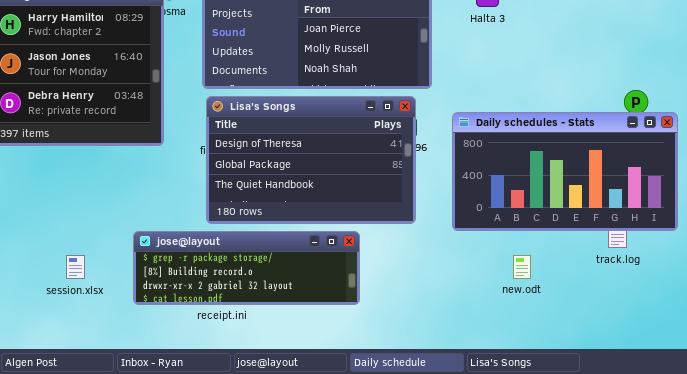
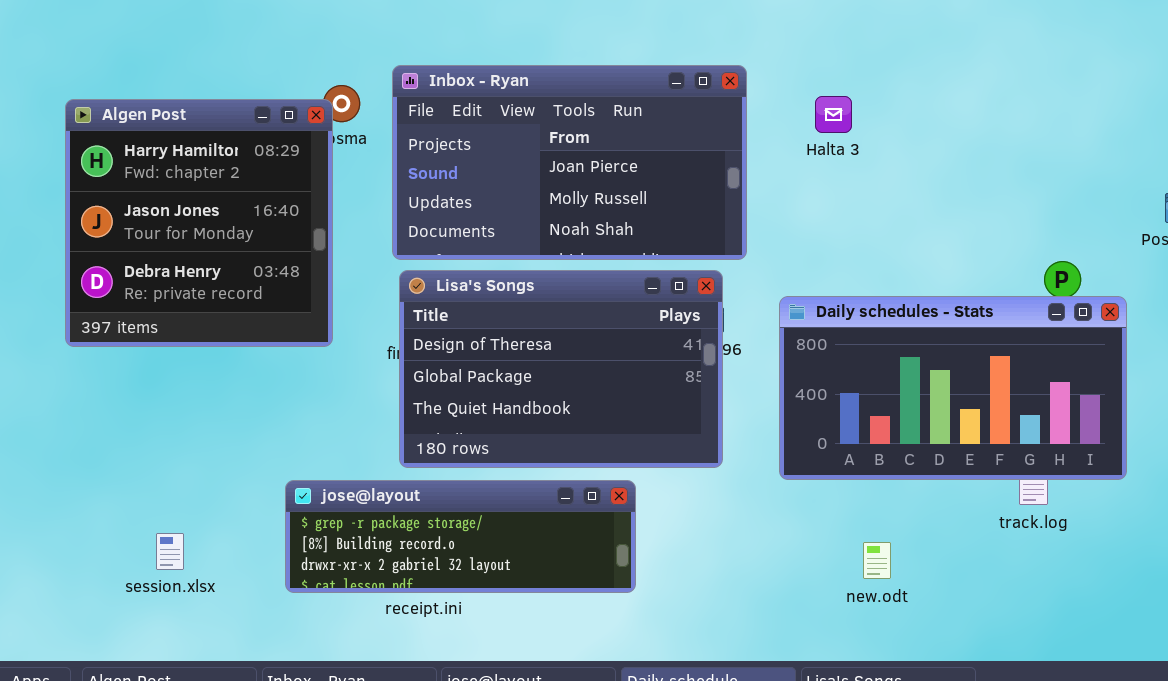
new.odt: [513,255,531,279] -> [863,542,891,579], moved
session.xlsx: [66,255,85,279] -> [156,533,184,570], moved

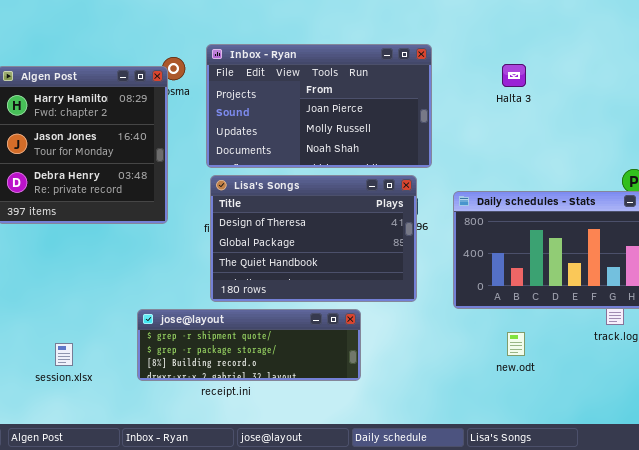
Halta 3: [815,96,852,133] -> [502,64,526,87], moved
jose@layout: [285,480,636,593] -> [137,309,361,381], scrolled up 1 row
new.odt: [863,542,891,579] -> [507,332,525,356], moved

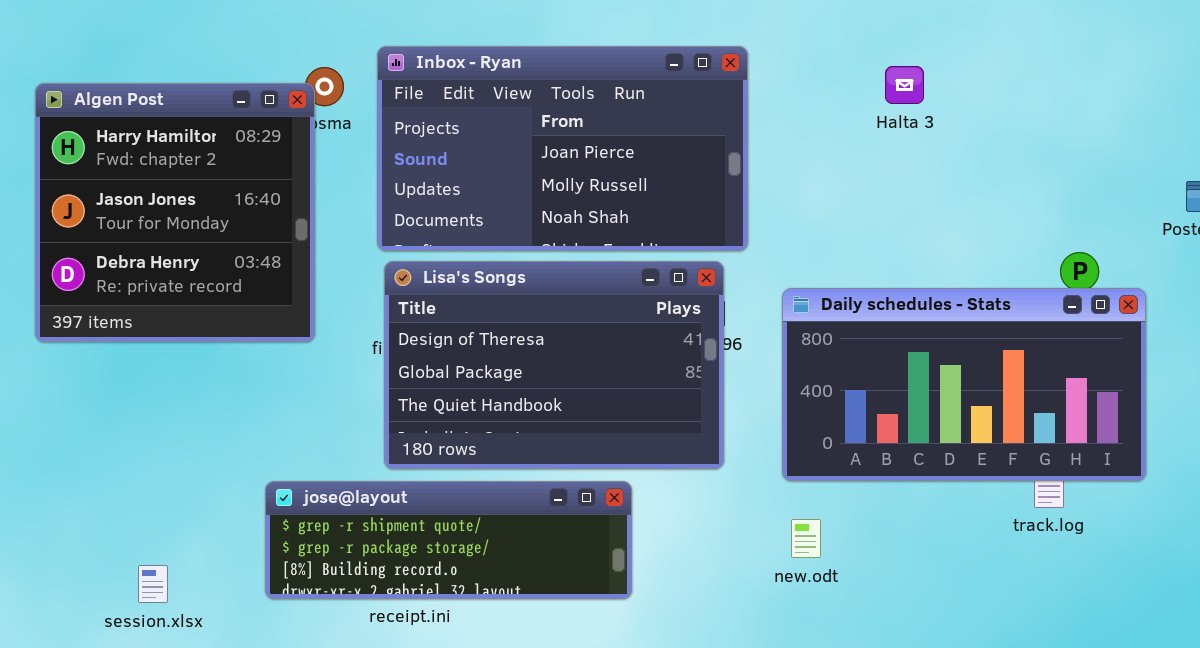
Halta 3: [502,64,526,87] -> [885,66,924,104], moved
new.odt: [507,332,525,356] -> [791,519,821,558], moved
session.xlsx: [55,343,73,366] -> [138,565,168,603], moved

